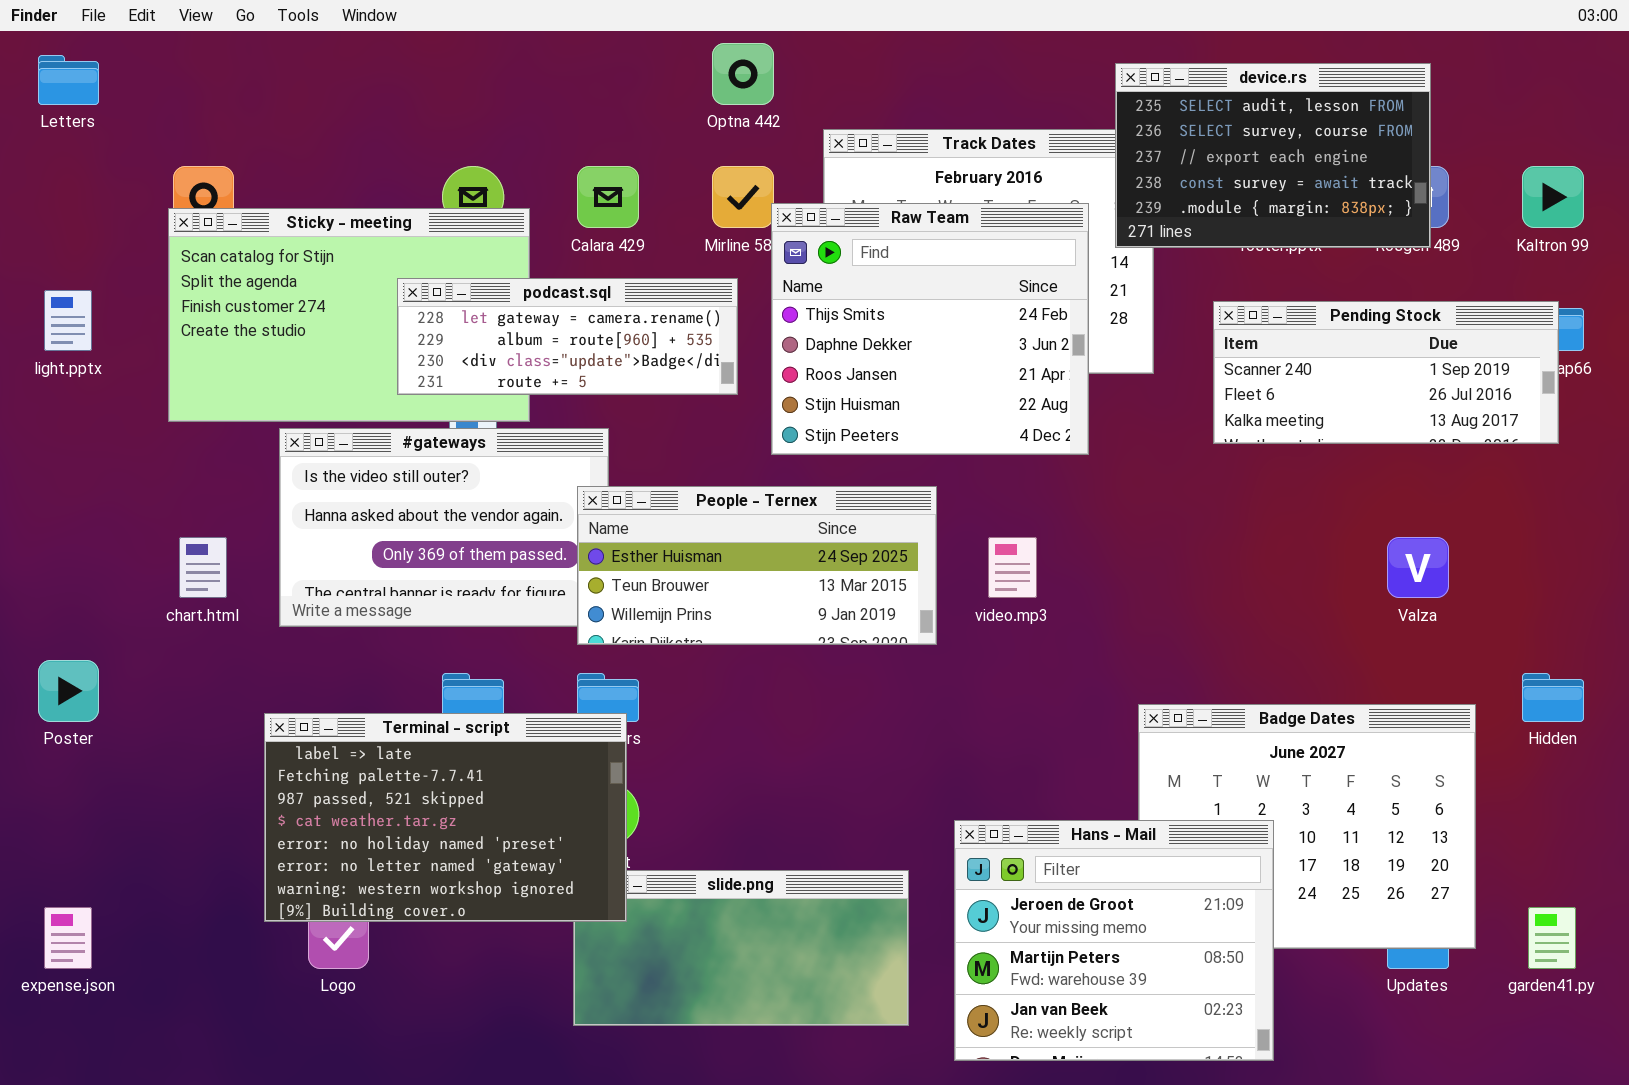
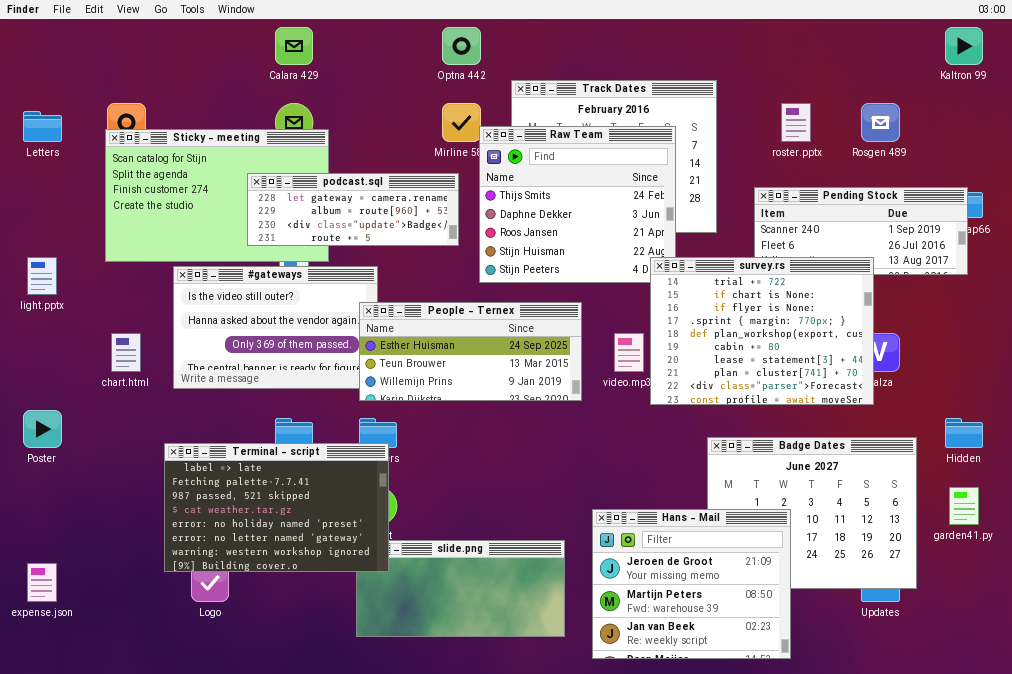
Letters: [38,55,99,105] -> [23,111,62,142], moved
device.rs: [1115,63,1431,248] -> none, closed
Calara 429: [577,166,639,228] -> [275,27,313,65], moved
Kaltron 99: [1522,166,1584,228] -> [945,27,983,65], moved
light.pptx: [44,290,92,351] -> [27,257,57,295], moved
survey.rs: none -> [650,257,874,405], opened
garden41.py: [1528,907,1576,969] -> [949,487,979,525], moved

